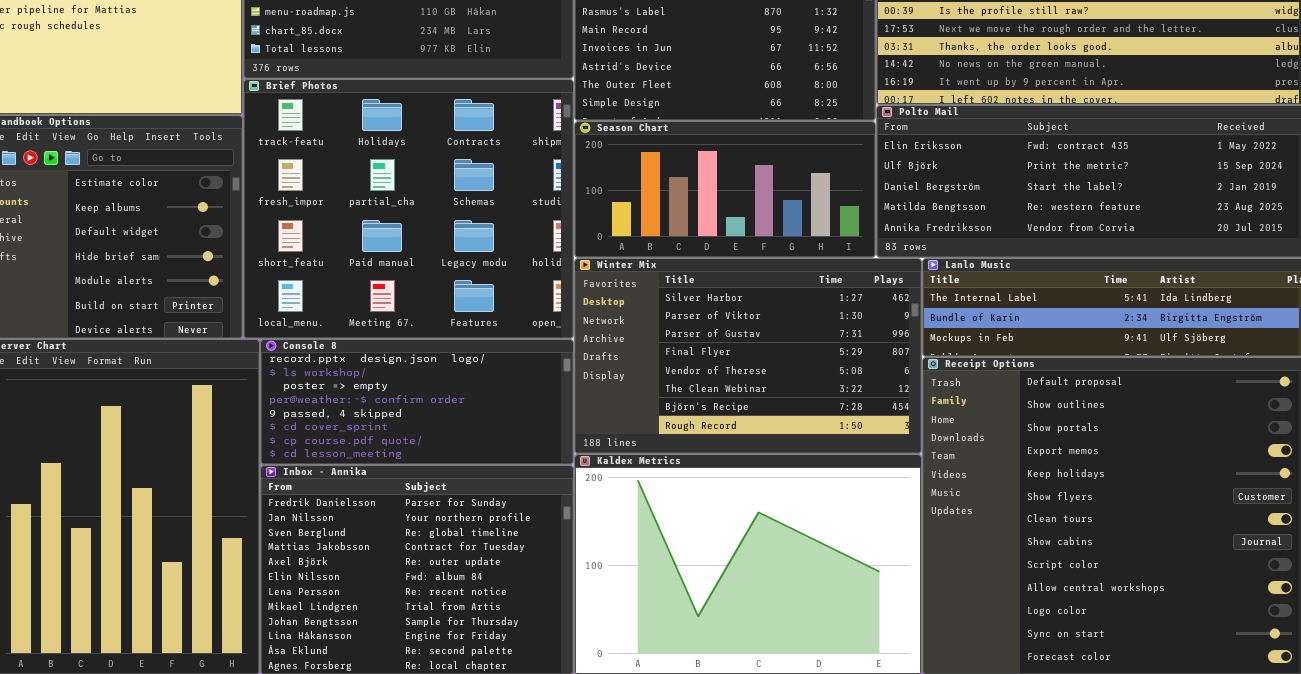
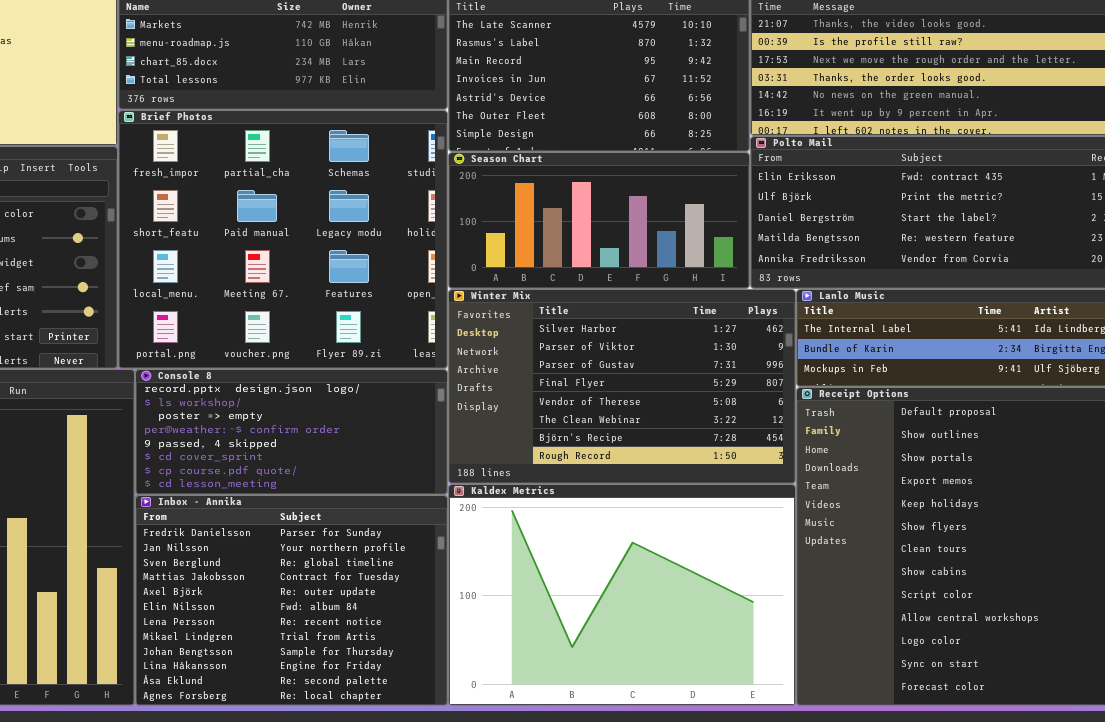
Brief Photos: [243,79,574,339] -> [118,110,448,369], scrolled down 1 row

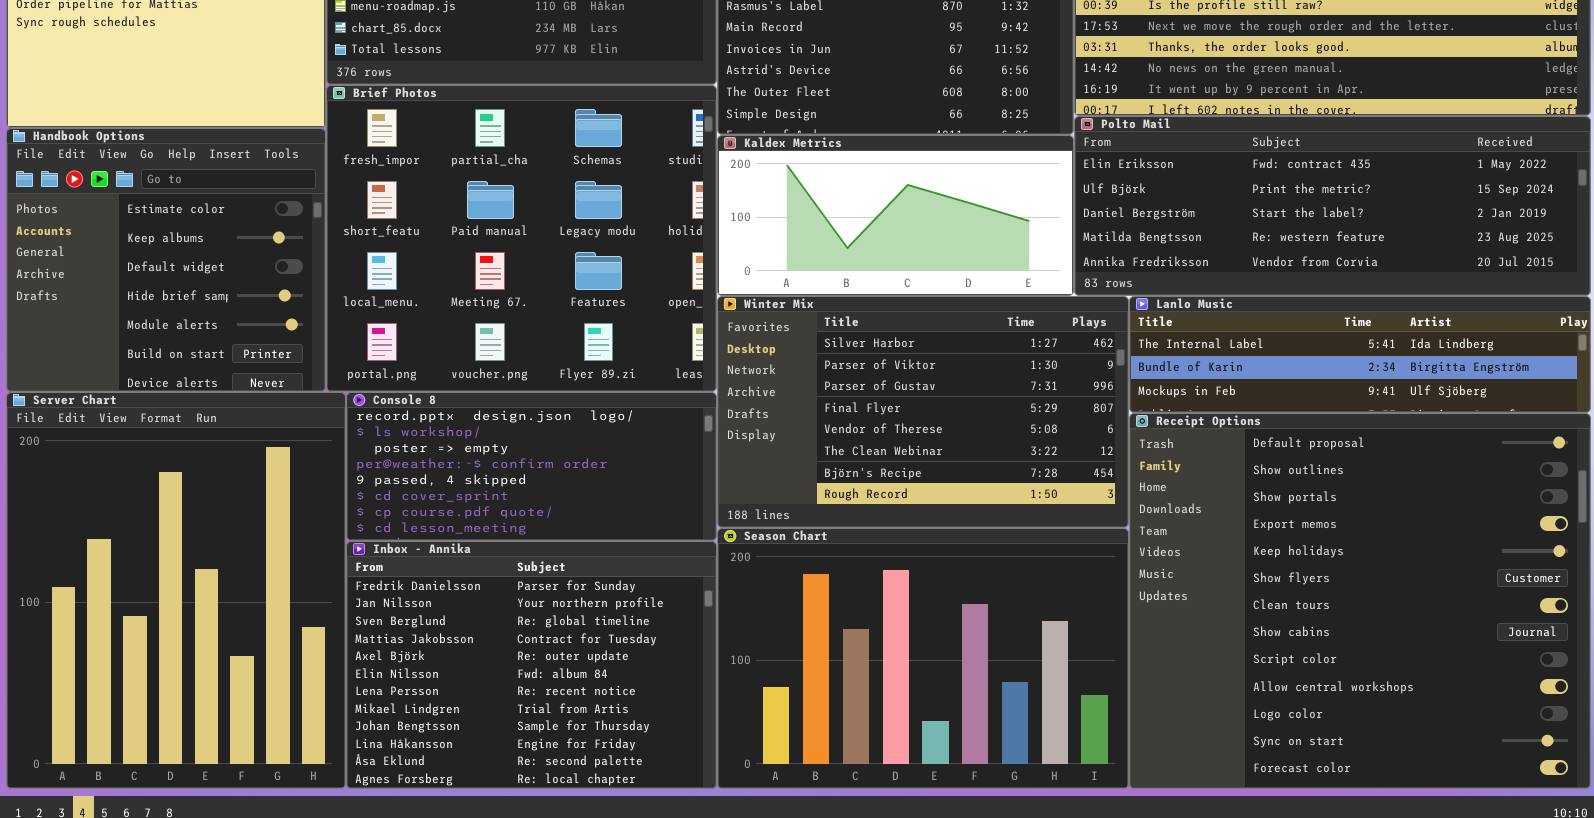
Season Chart: [448,152,750,289] -> [717,528,1129,789], moved, resized
Kaldex Metrics: [448,484,796,706] -> [717,135,1074,296], moved, resized

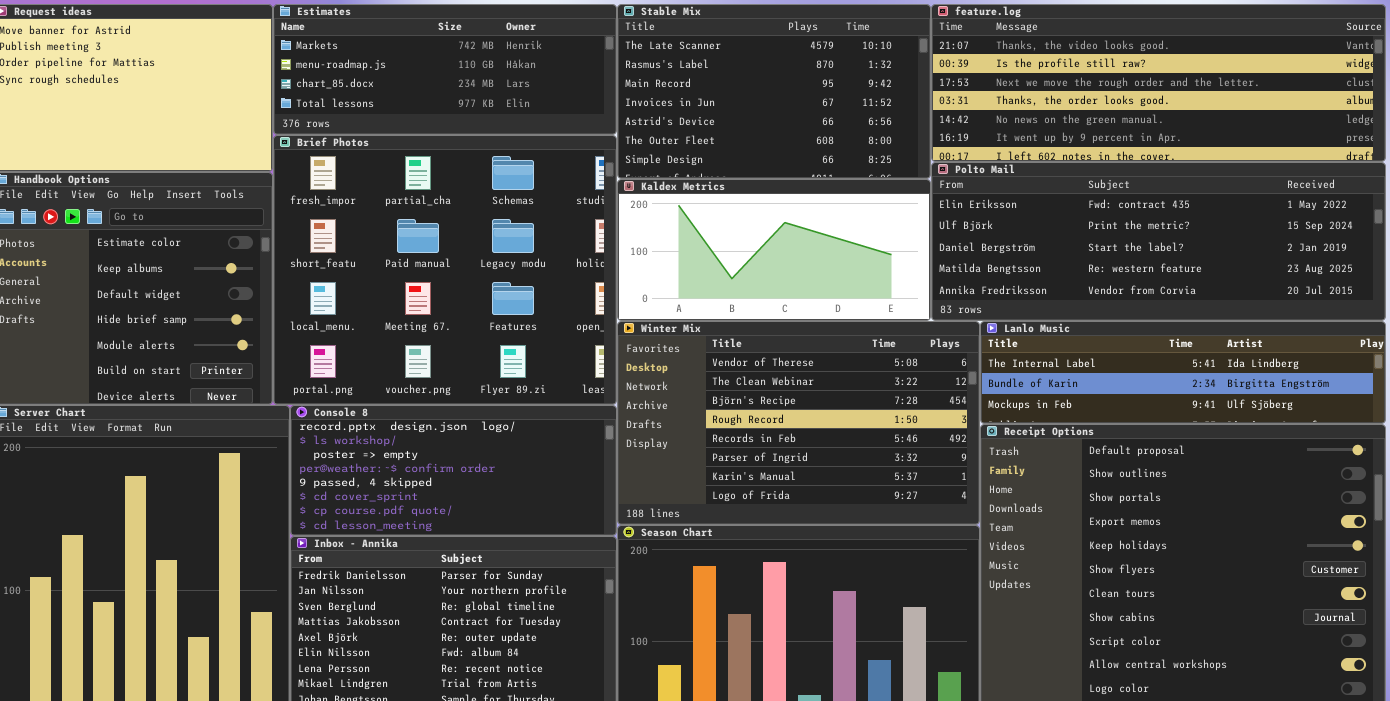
Winter Mix: [717,296,1129,528] -> [617,321,980,525], scrolled down 4 rows

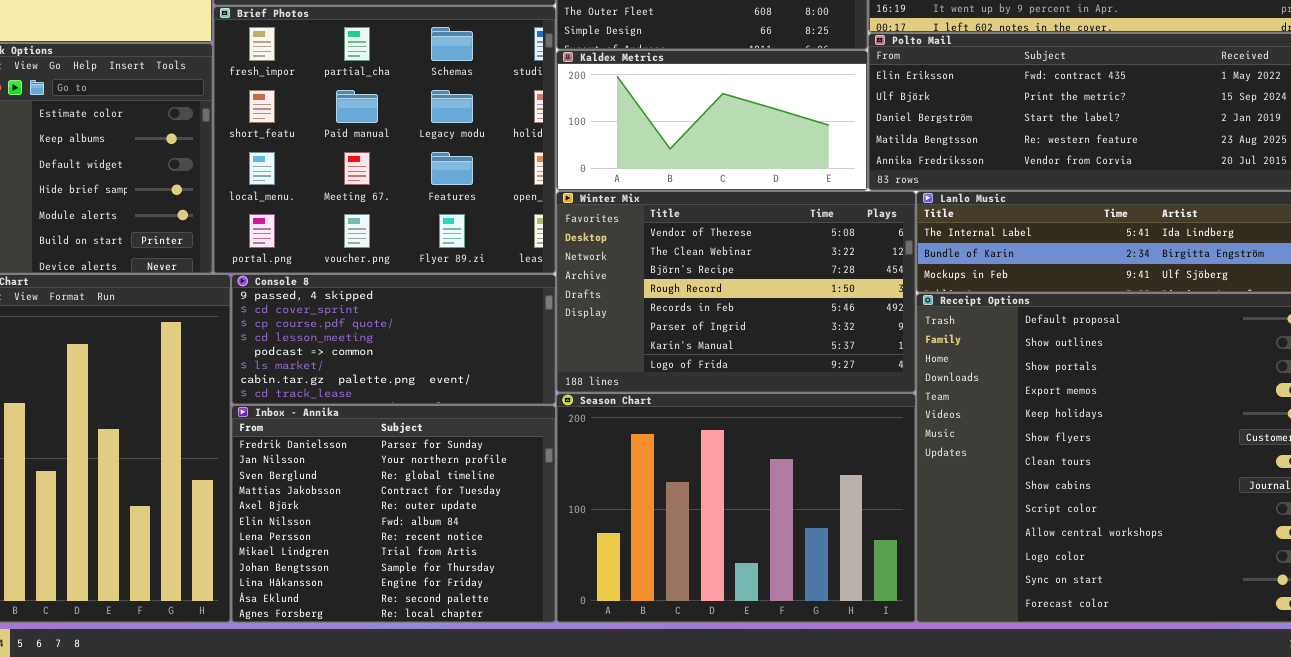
Console 8: [290,405,617,536] -> [231,274,556,405], scrolled down 4 rows

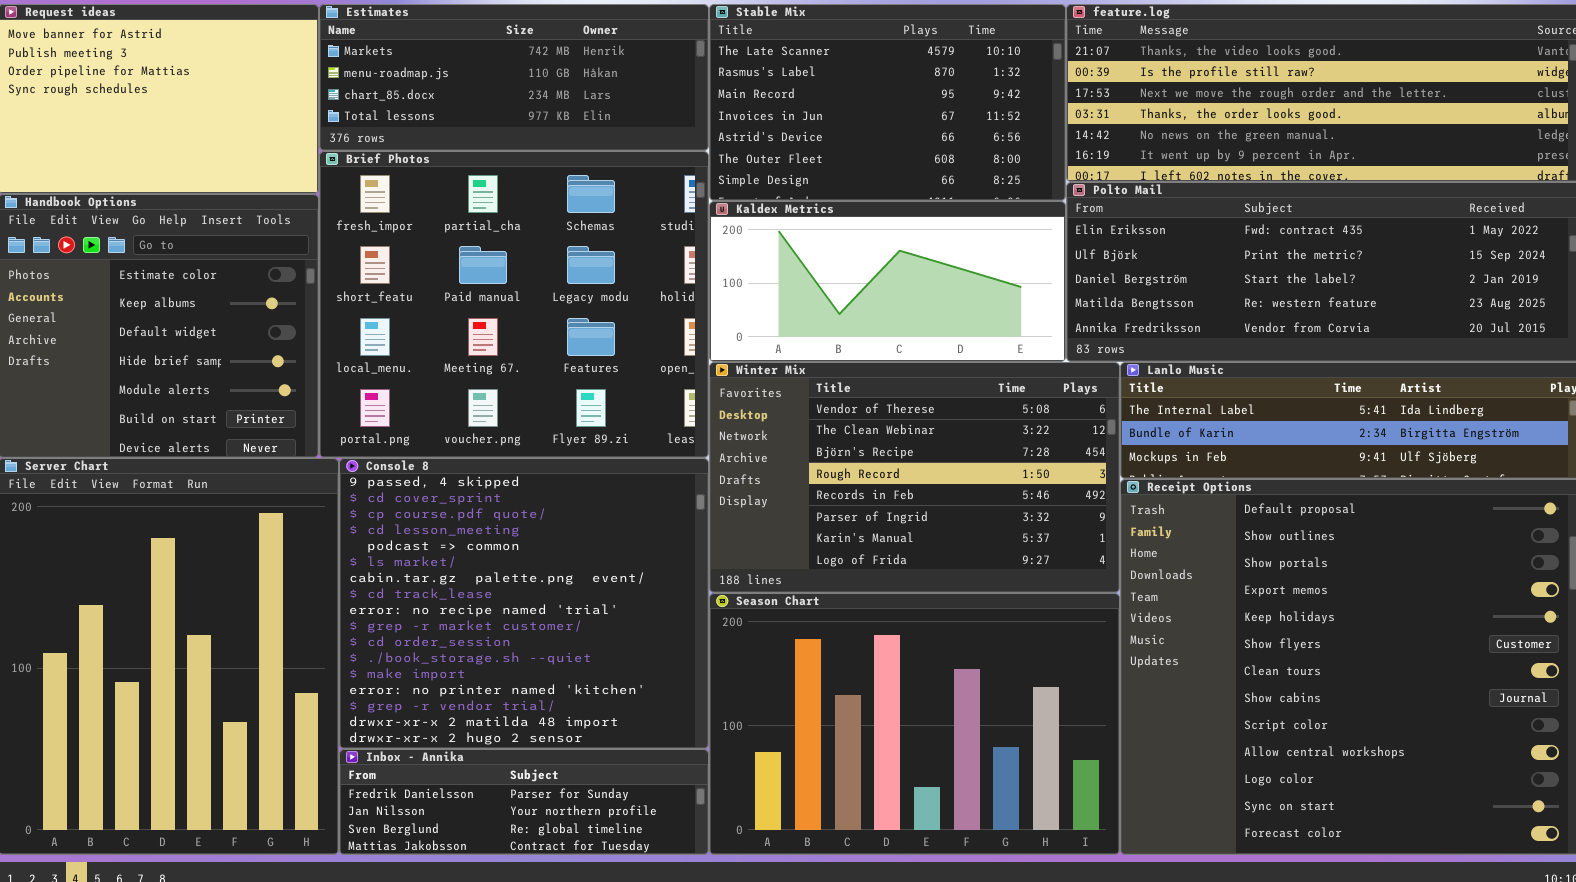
Console 8: [231,274,556,405] -> [339,458,709,749], resized
Inbox - Annika: [231,405,556,623] -> [339,749,709,855], resized

